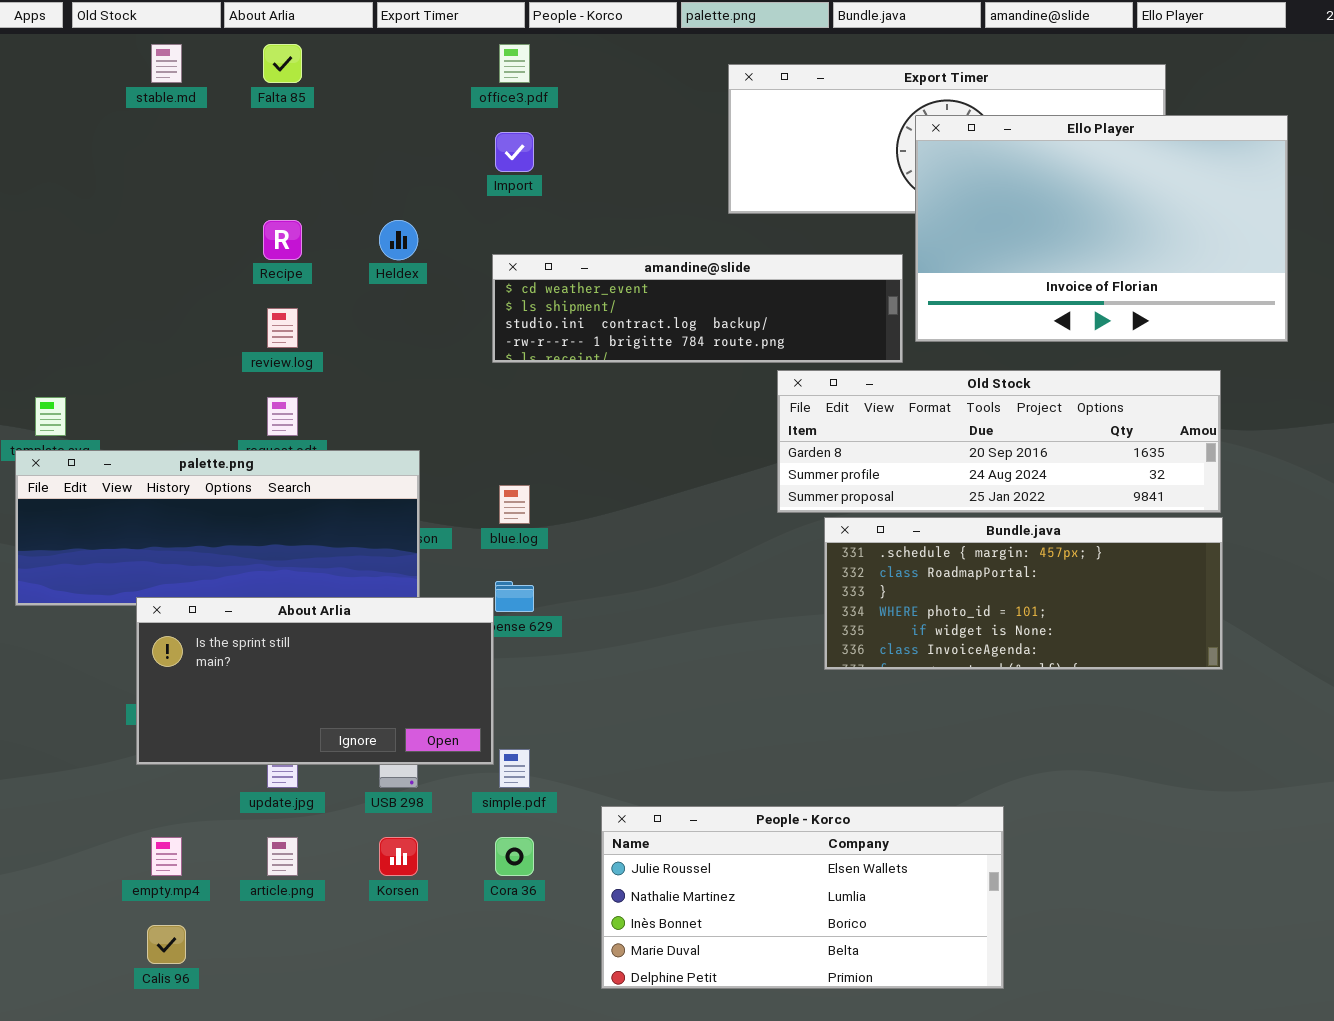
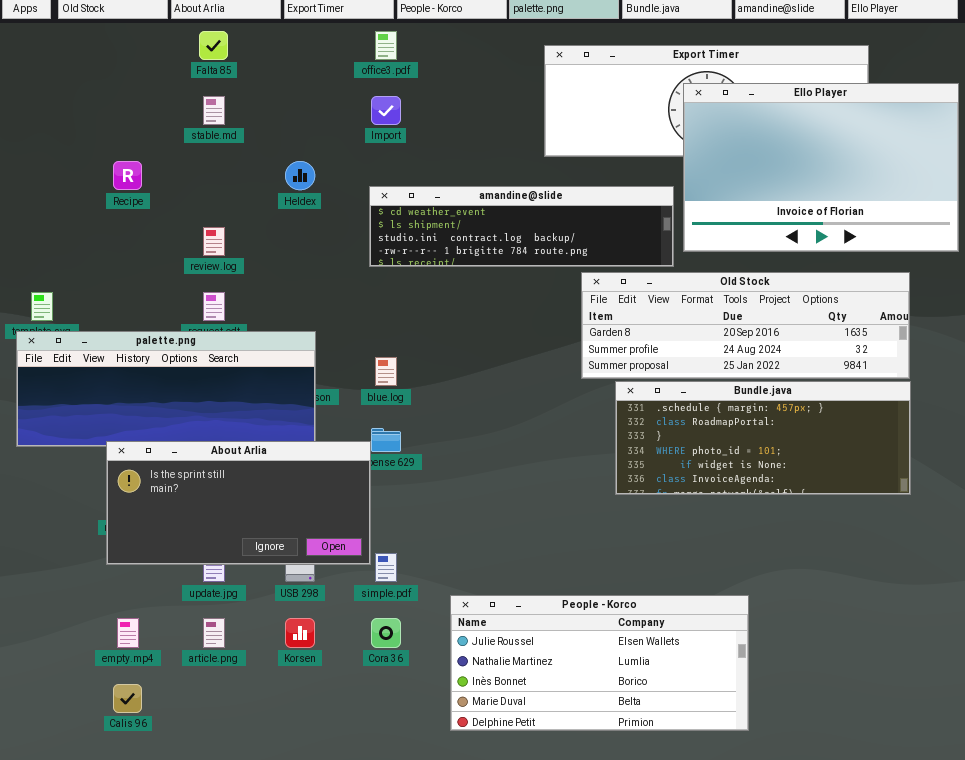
stable.md: [151,44,182,83] -> [203,96,225,125], moved
Recipe: [263,220,302,260] -> [113,161,142,190], moved

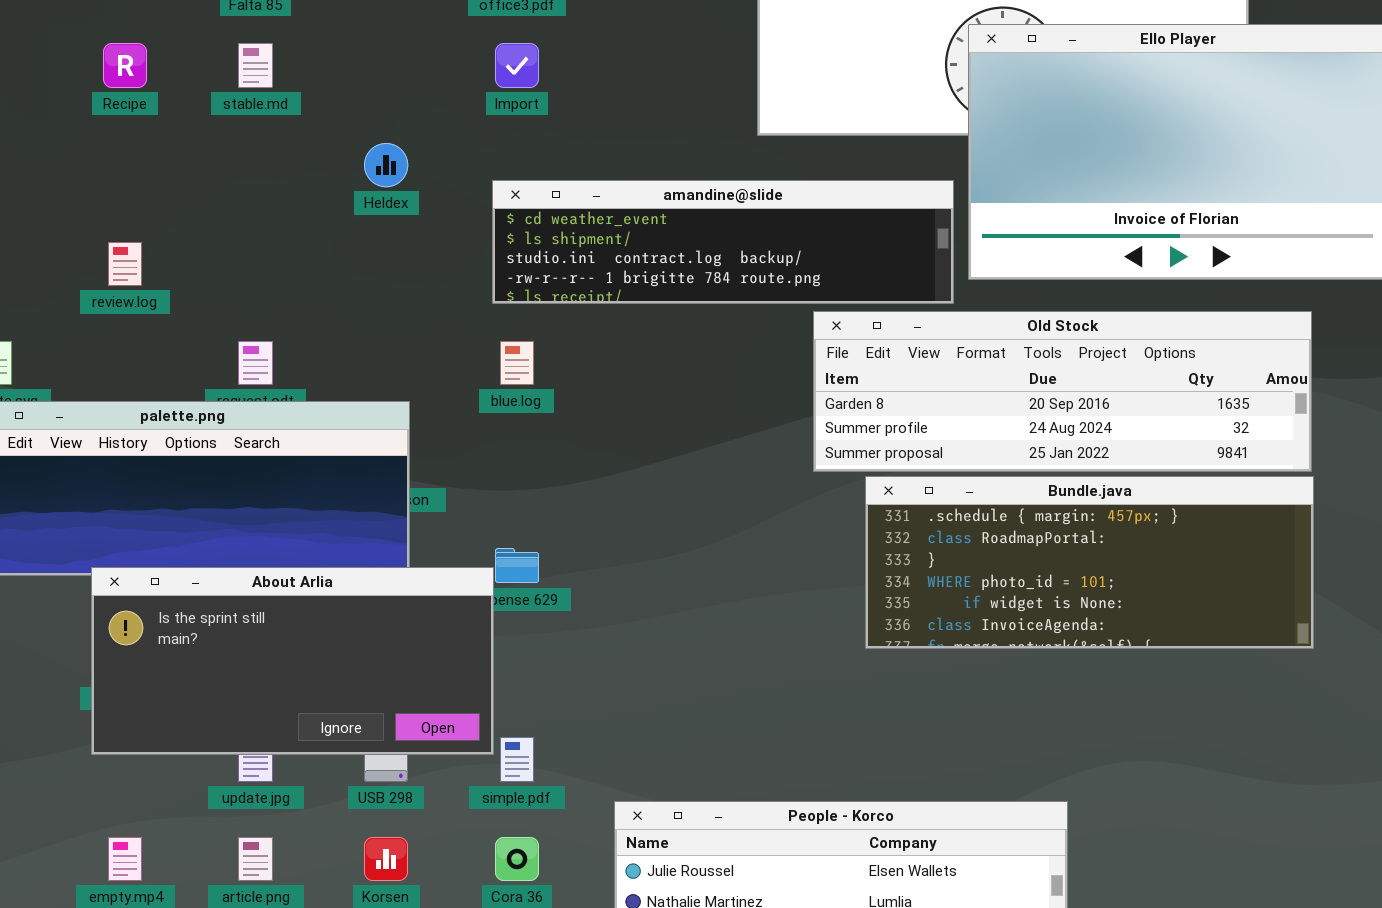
Recipe: [113,161,142,190] -> [103,43,147,88], moved
review.log: [203,227,225,256] -> [108,242,142,286], moved
blue.log: [375,357,397,386] -> [500,341,534,385], moved

